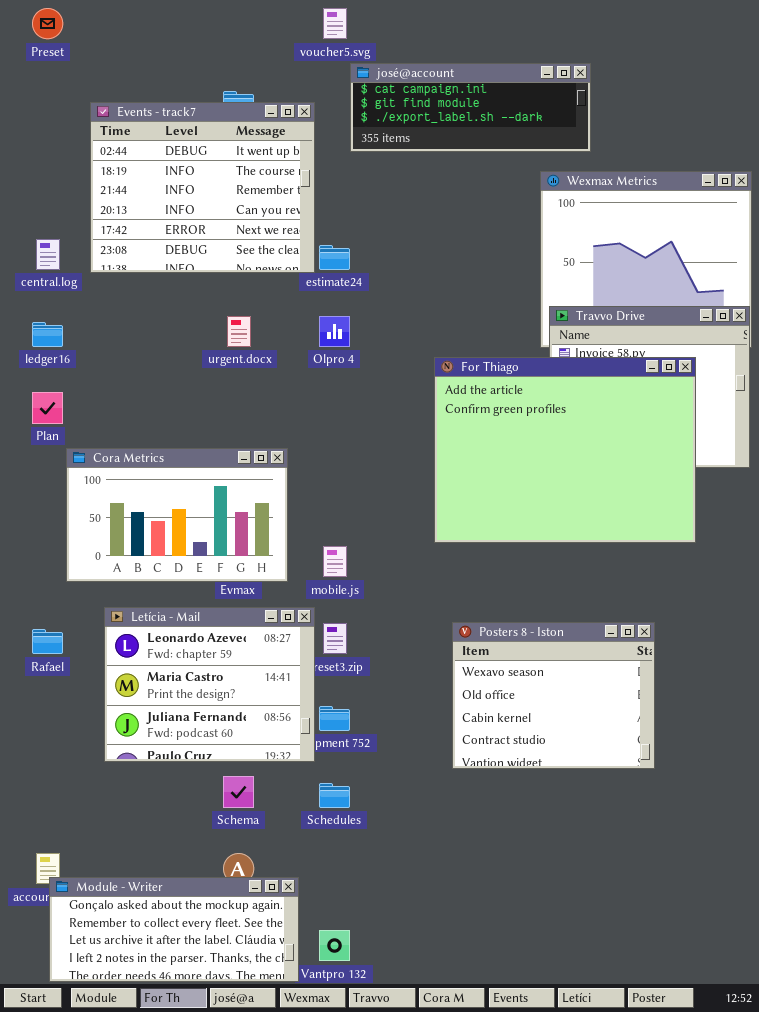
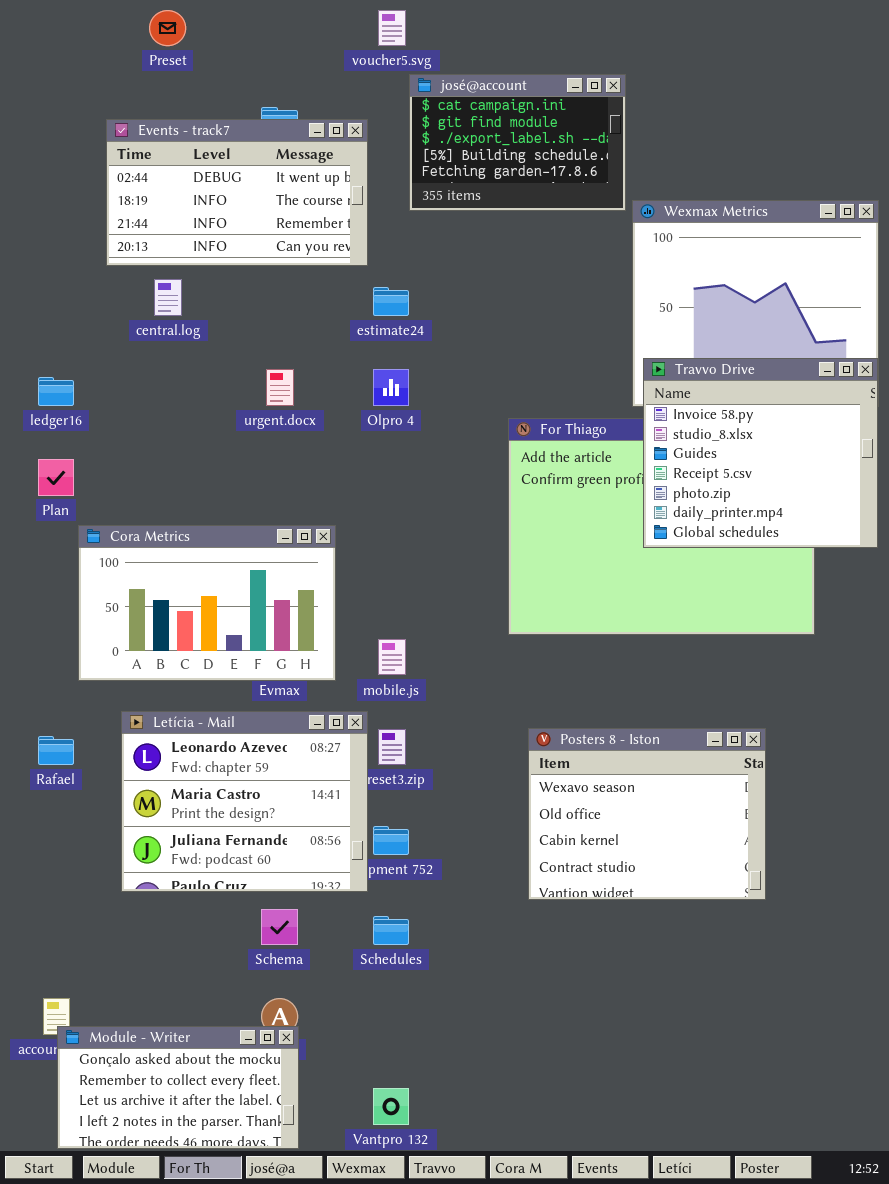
Preset: [32,8,63,39] -> [149,10,186,46], moved
josé@account: [350,63,591,152] -> [409,74,626,211], resized
Events - track7: [90,102,315,273] -> [106,119,368,266], resized
central.log: [36,239,60,270] -> [154,279,182,316], moved
Travvo Drive: [549,306,750,468] -> [643,358,878,548], raised
Module - Writer: [49,877,299,982] -> [57,1026,299,1149], resized

